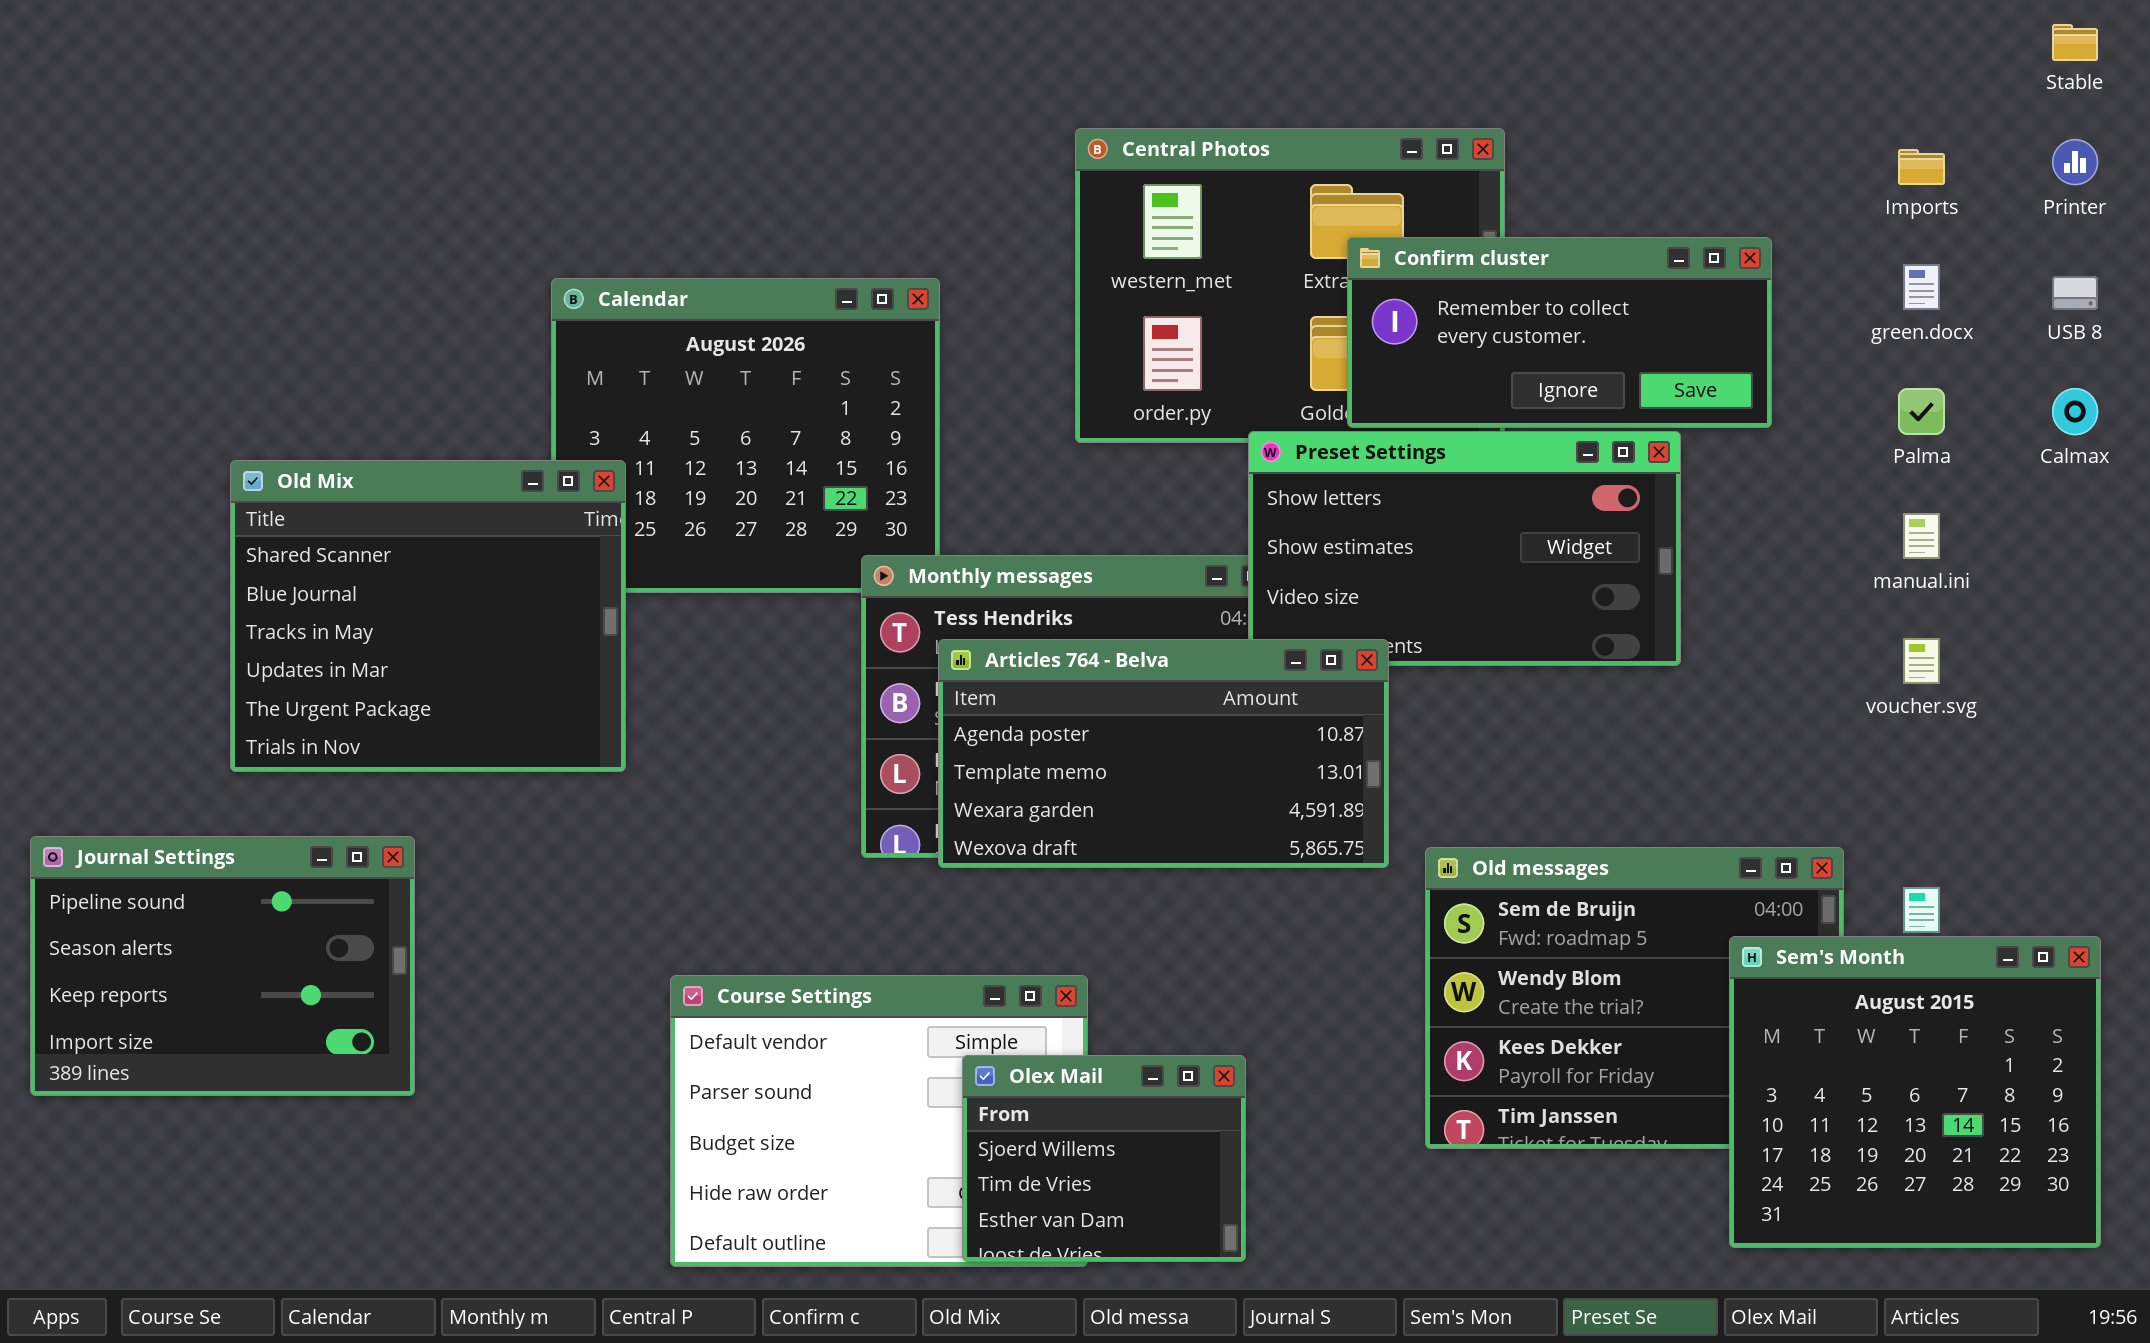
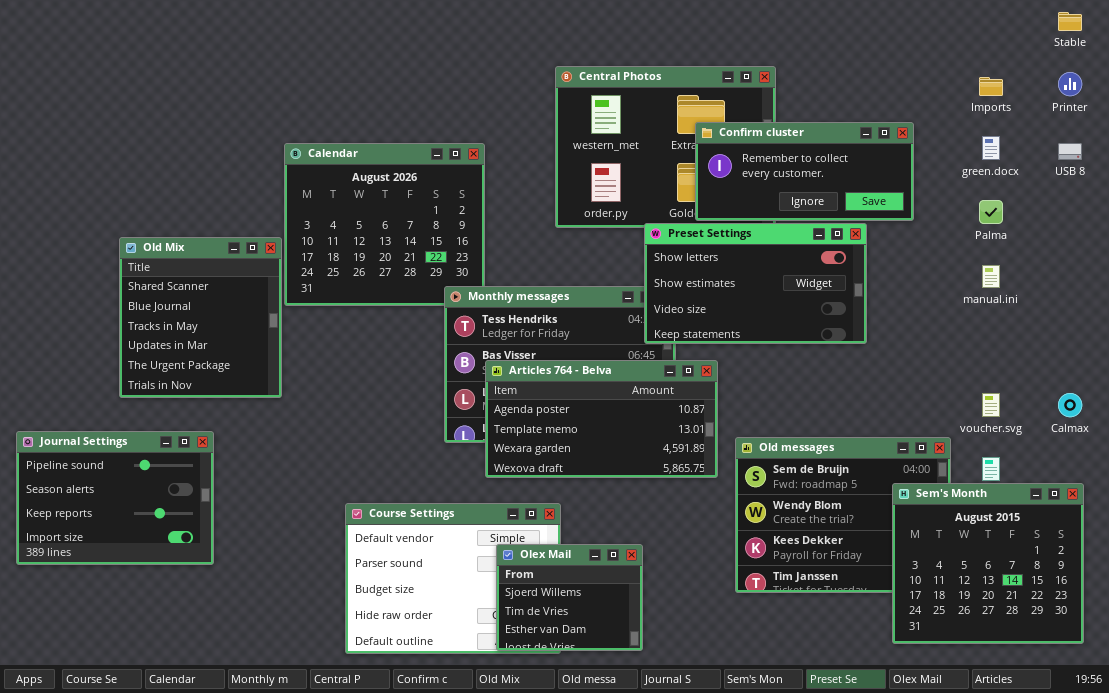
Calmax: [2052,388,2098,435] -> [1058,393,1082,417], moved
Old Mix: [230,460,626,772] -> [119,237,282,398], resized
voucher.svg: [1903,638,1940,684] -> [982,393,1000,417], moved
Articles 764 - Belva: [938,639,1389,868] -> [485,360,718,478], moved

